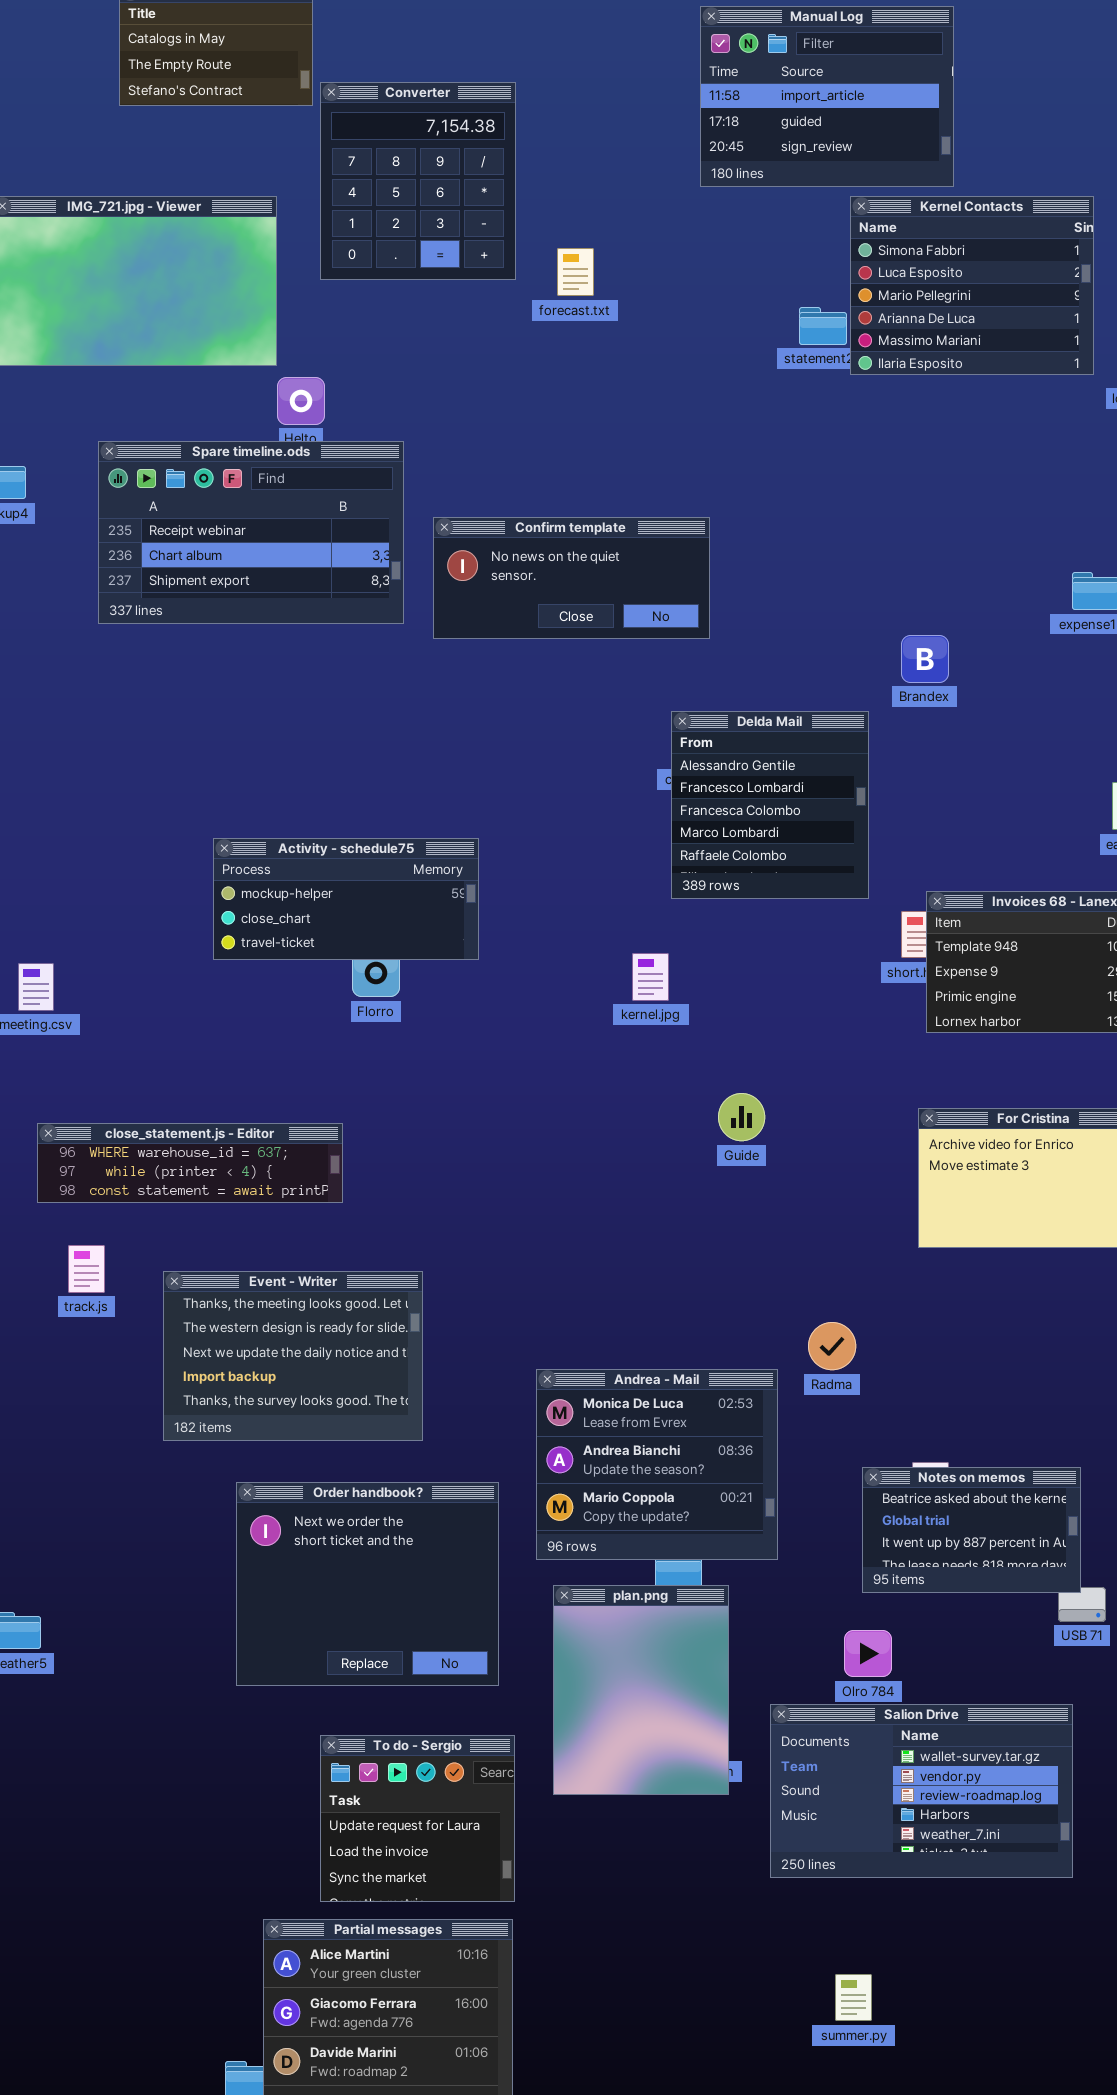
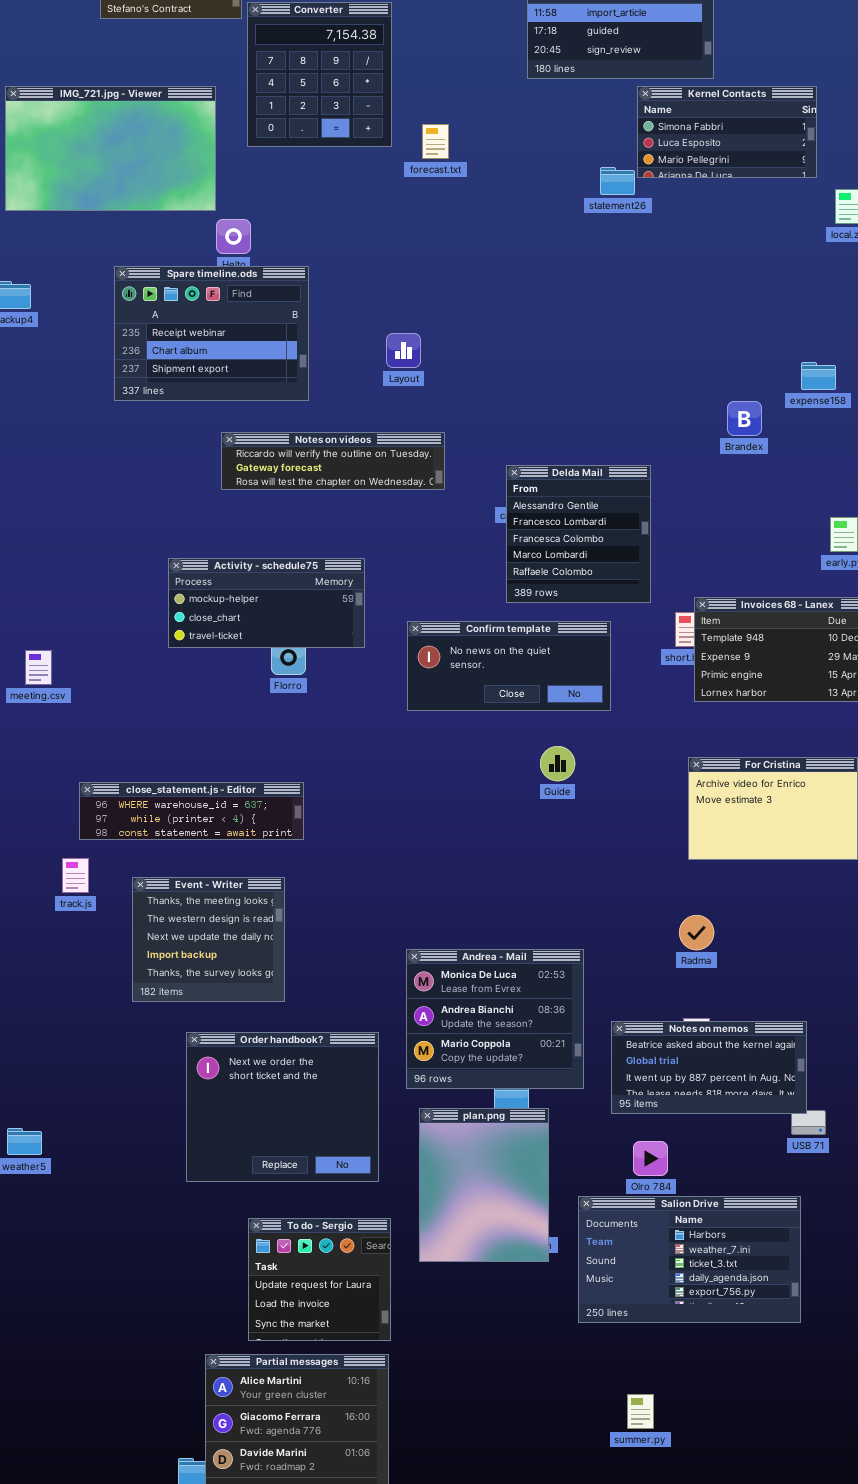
Kernel Contacts: [850,196,1094,375] -> [637,86,817,178], resized
Spare timeline.ods: [98,441,404,624] -> [114,266,309,401], resized
Confirm template: [433,517,710,639] -> [407,621,611,711], moved
Brandex: [901,635,949,683] -> [727,401,762,436], moved
Notes on videos: none -> [221,432,445,490], opened
close_statement.js - Editor: [37,1123,343,1203] -> [79,782,304,840], moved
Event - Writer: [163,1271,423,1441] -> [132,877,285,1002], resized
Radma: [808,1322,856,1370] -> [679,915,714,950], moved
Notes on memos: [862,1467,1081,1593] -> [611,1021,807,1114], resized
Salion Drive: [770,1704,1073,1878] -> [578,1196,801,1323], scrolled down 3 rows

